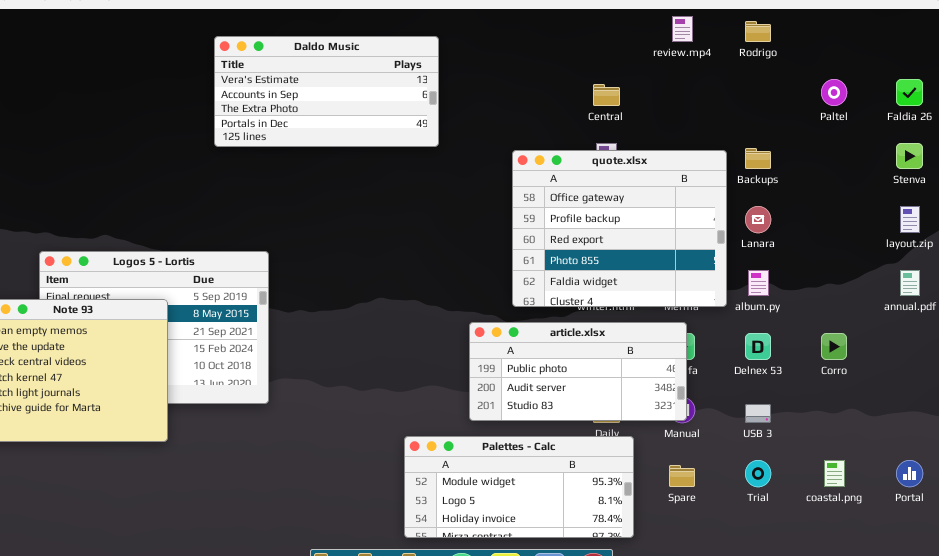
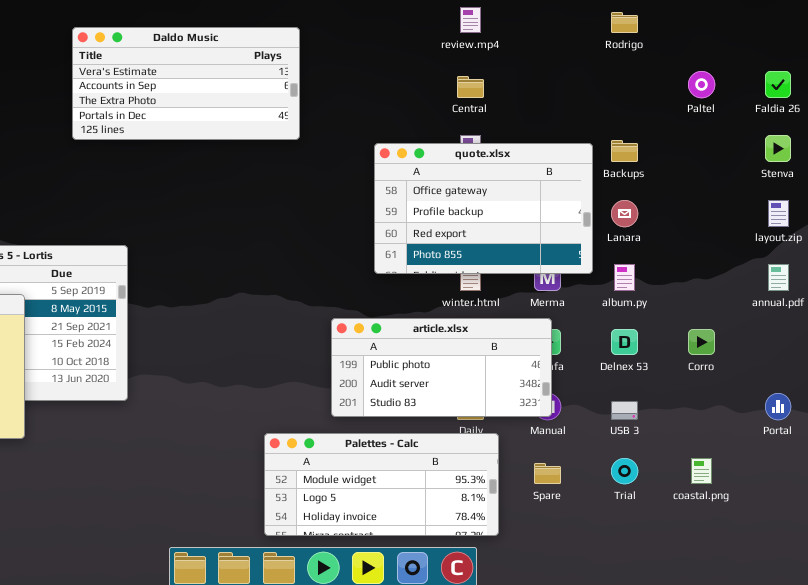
review.mp4: [672,16,693,42] -> [460,7,481,33], moved
quote.xlsx: [512,150,727,307] -> [374,143,593,274], resized
Portal: [896,460,923,487] -> [765,393,791,420], moved

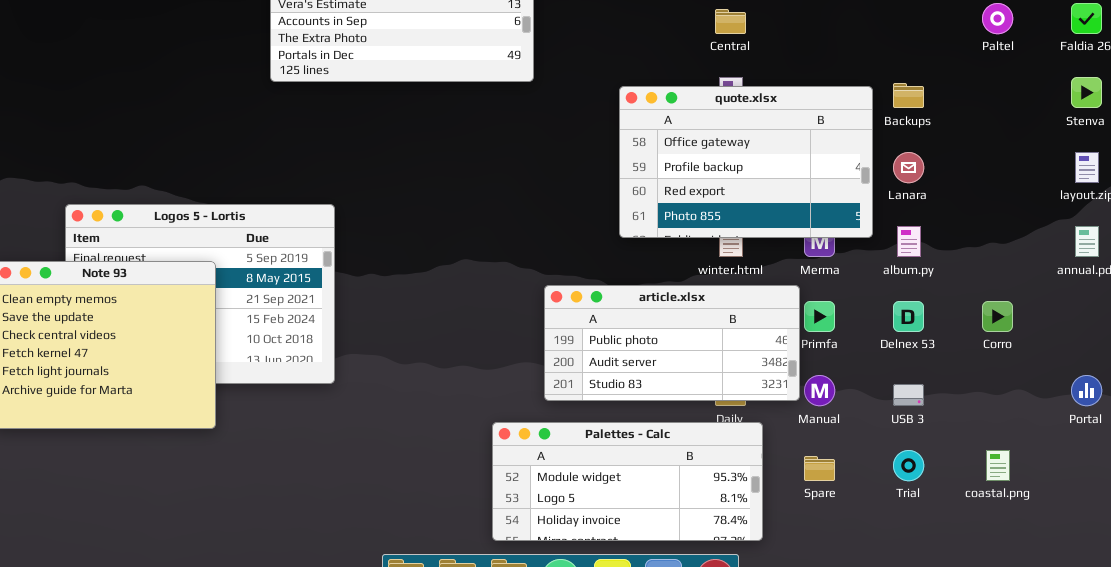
article.xlsx: [331,318,552,417] -> [544,285,800,401], moved

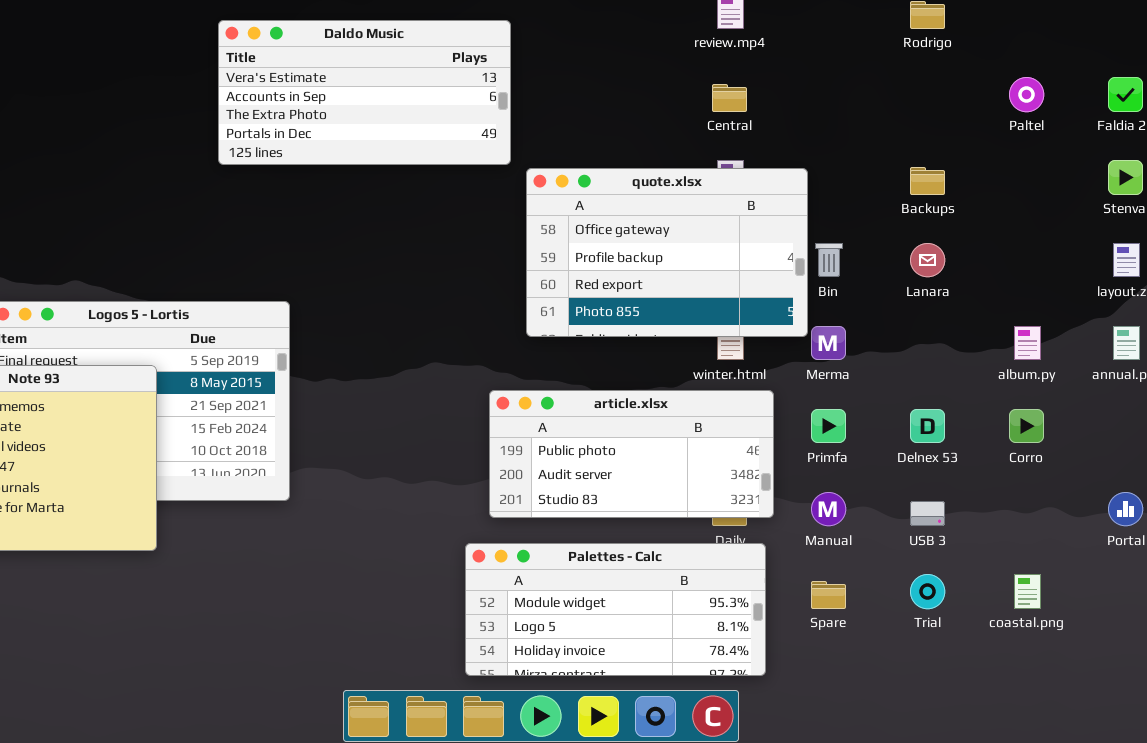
quote.xlsx: [619,86,873,238] -> [526,168,808,337], moved
album.py: [897,226,921,257] -> [1014,326,1041,360], moved
article.xlsx: [544,285,800,401] -> [489,390,774,518], moved

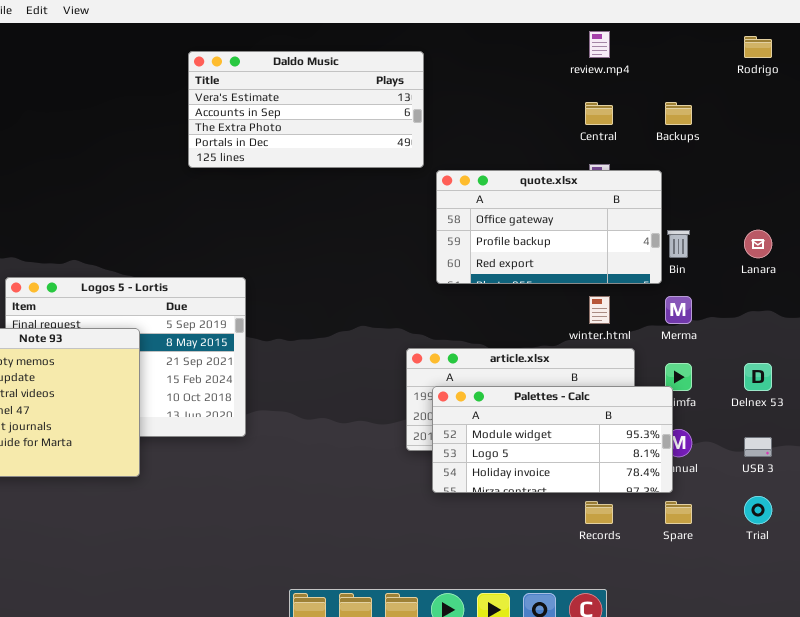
Backups: [910,167,945,195] -> [665,102,692,125], moved
quote.xlsx: [526,168,808,337] -> [436,170,662,284], resized
Palettes - Calc: [465,543,766,676] -> [432,386,673,493], moved

